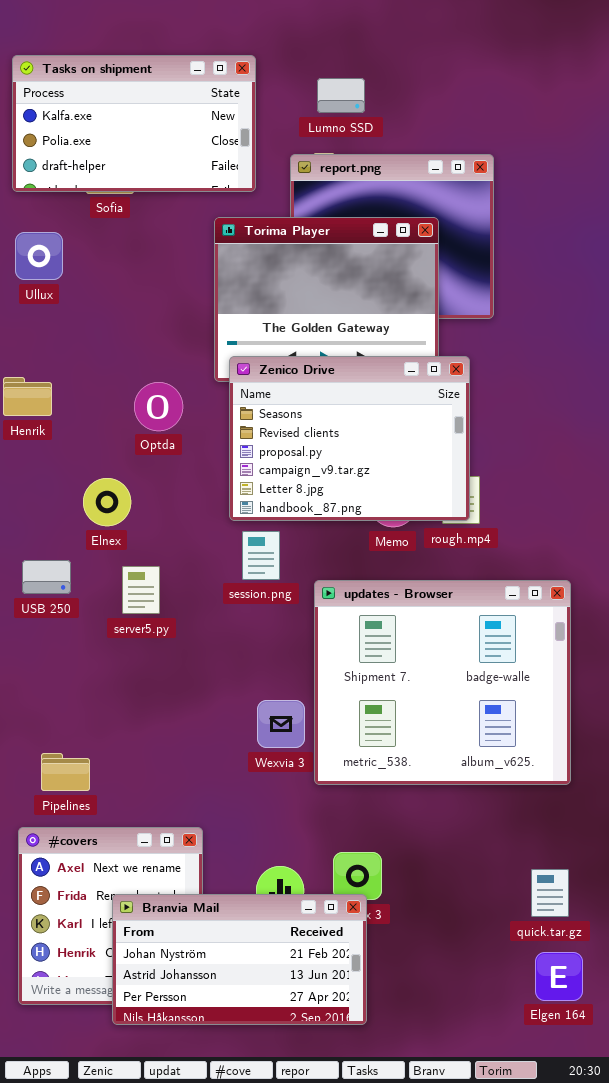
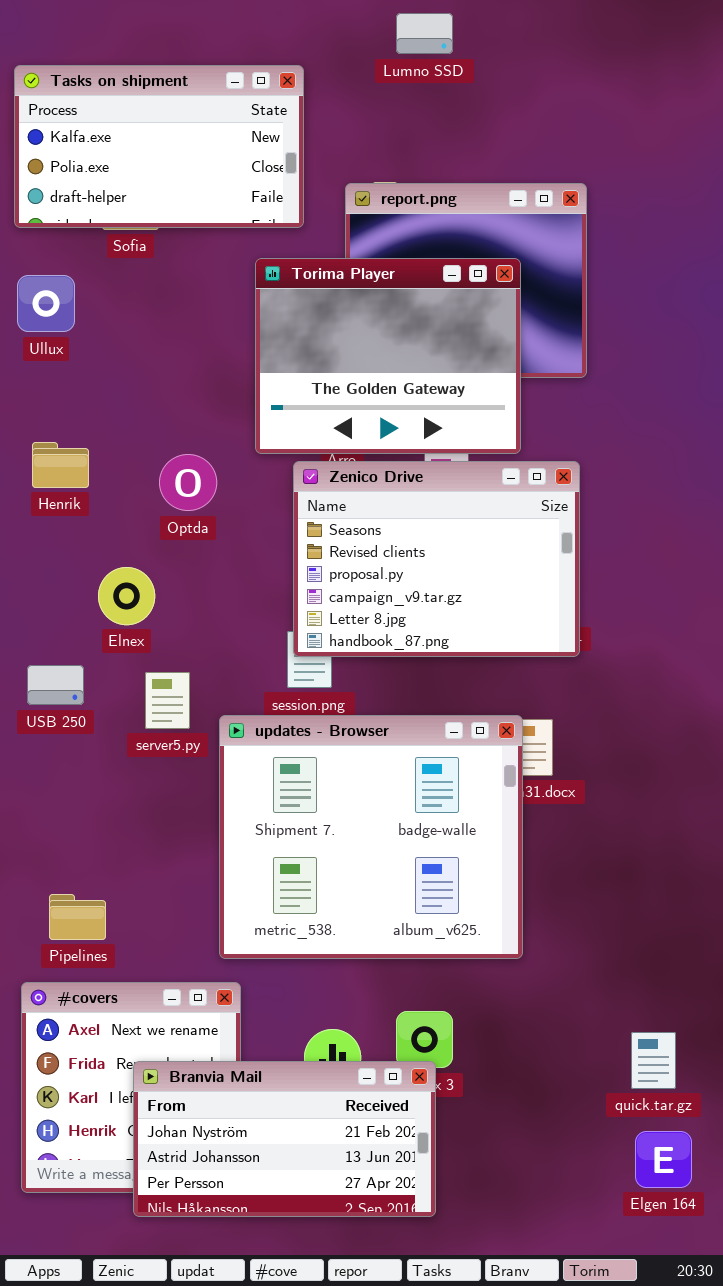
Lumno SSD: [317,78,365,113] -> [396,13,453,54], moved
Zenico Drive: [229,356,470,521] -> [293,461,580,657], moved
Henrik: [3,377,52,416] -> [32,442,89,488], moved
updates - Browser: [314,580,571,785] -> [219,715,523,959], moved

